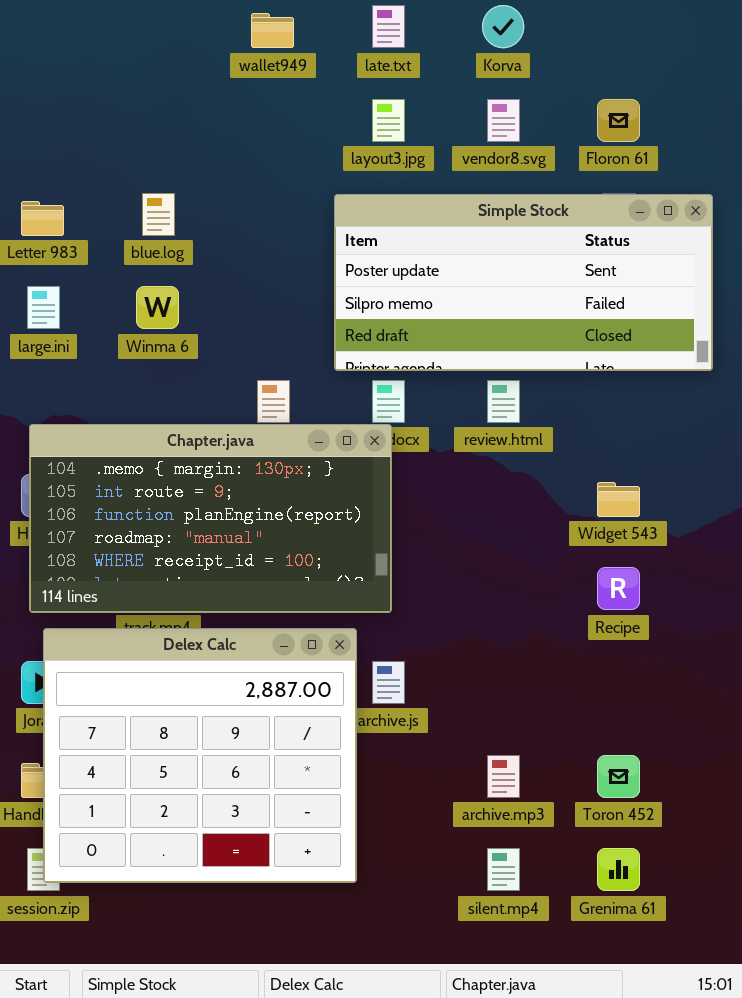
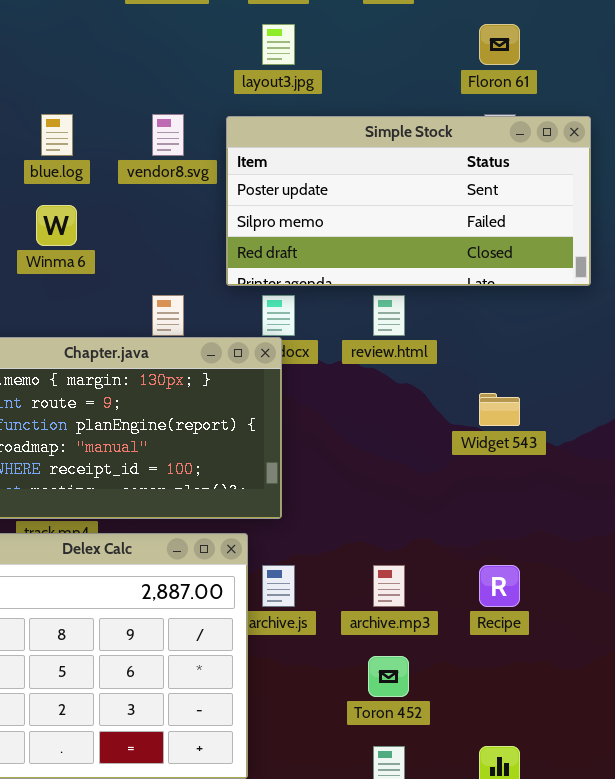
vendor8.svg: [487,99,520,142] -> [152,114,184,156], moved
Recipe: [597,567,640,610] -> [479,565,520,607], moved
archive.mp3: [487,755,520,798] -> [373,565,405,607], moved
Toron 452: [597,755,640,798] -> [368,656,409,697], moved

